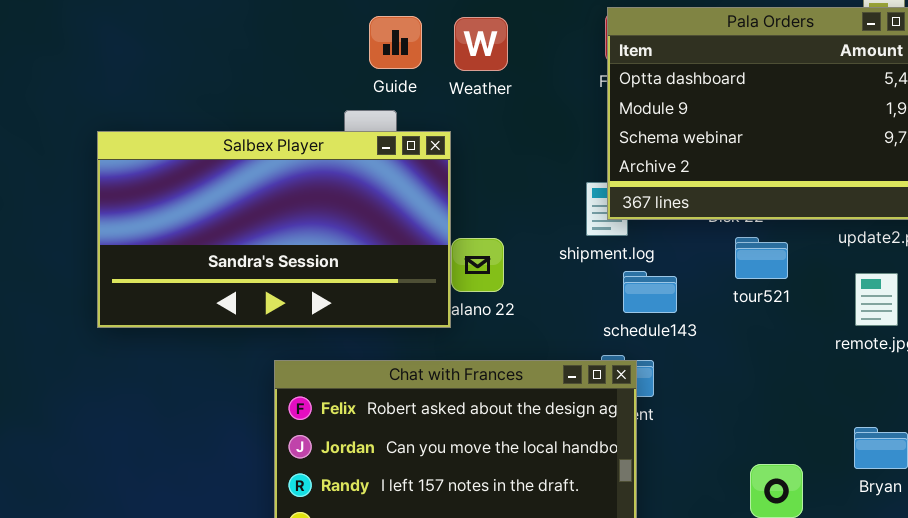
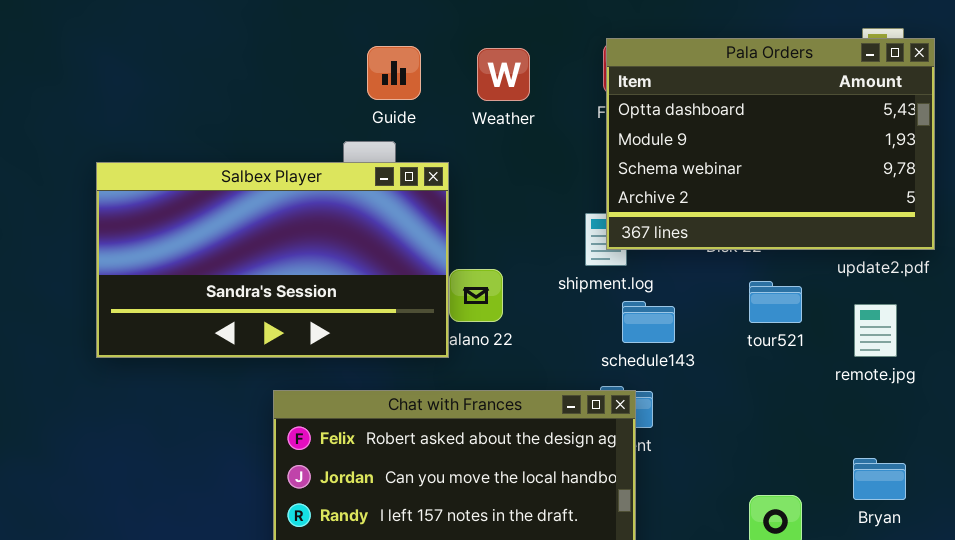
Weather: [454,17,508,71] -> [477,48,530,101], moved
tour521: [735,237,788,279] -> [749,281,802,323], moved

